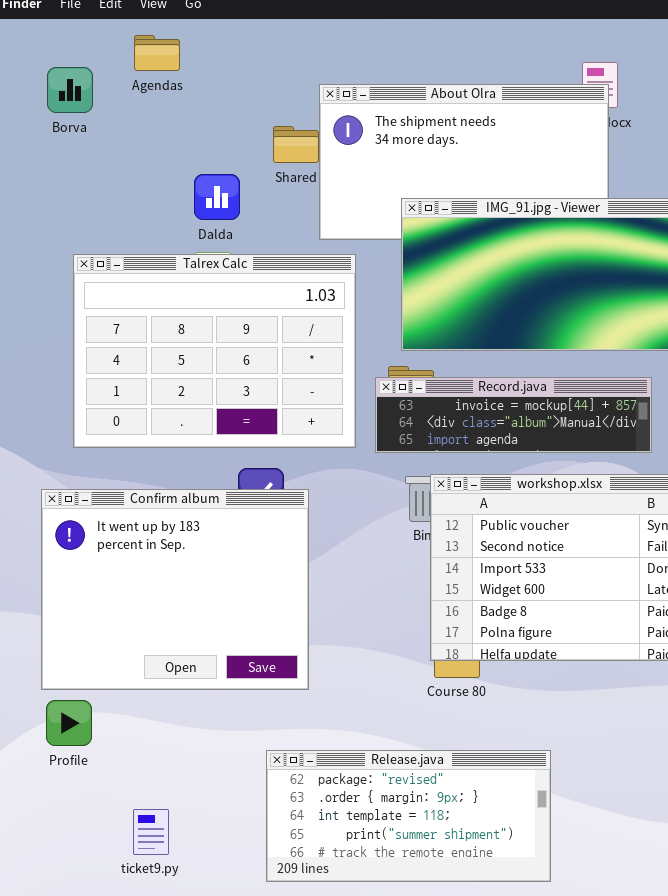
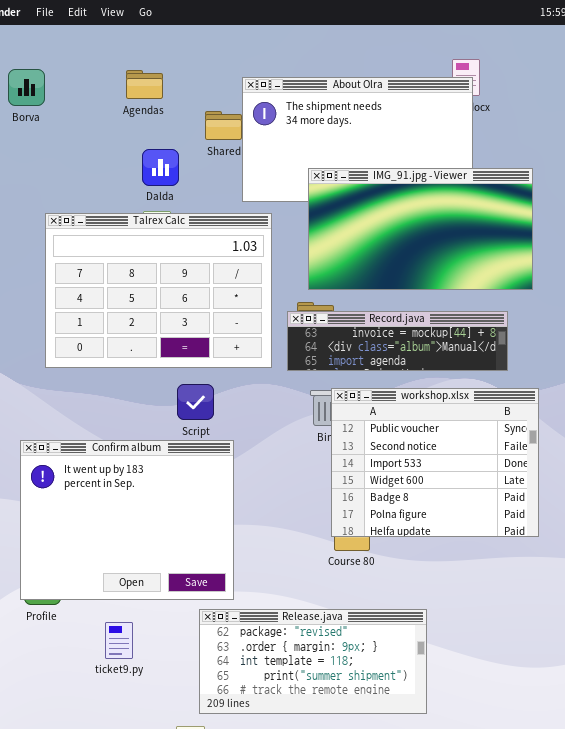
Agendas: [134,35,180,71] -> [126,70,163,99], moved
Borva: [47,67,93,113] -> [8,69,45,106], moved
Confirm album: [41,489,309,690] -> [20,440,234,600], moved
ticket9.py: [133,809,169,855] -> [105,622,133,659], moved

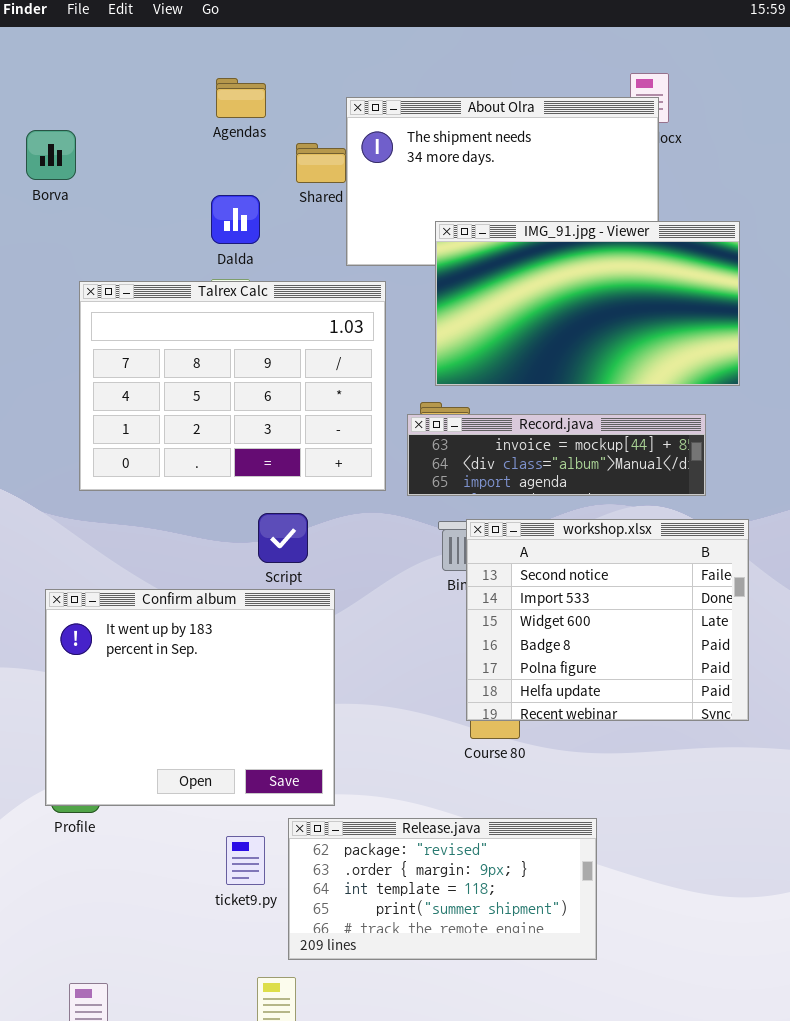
Borva: [8,69,45,106] -> [26,130,76,180], moved
Agendas: [126,70,163,99] -> [216,78,266,118], moved
workshop.xlsx: [331,388,539,537] -> [466,519,749,721], scrolled down 1 row
ticket9.py: [105,622,133,659] -> [226,836,265,885], moved

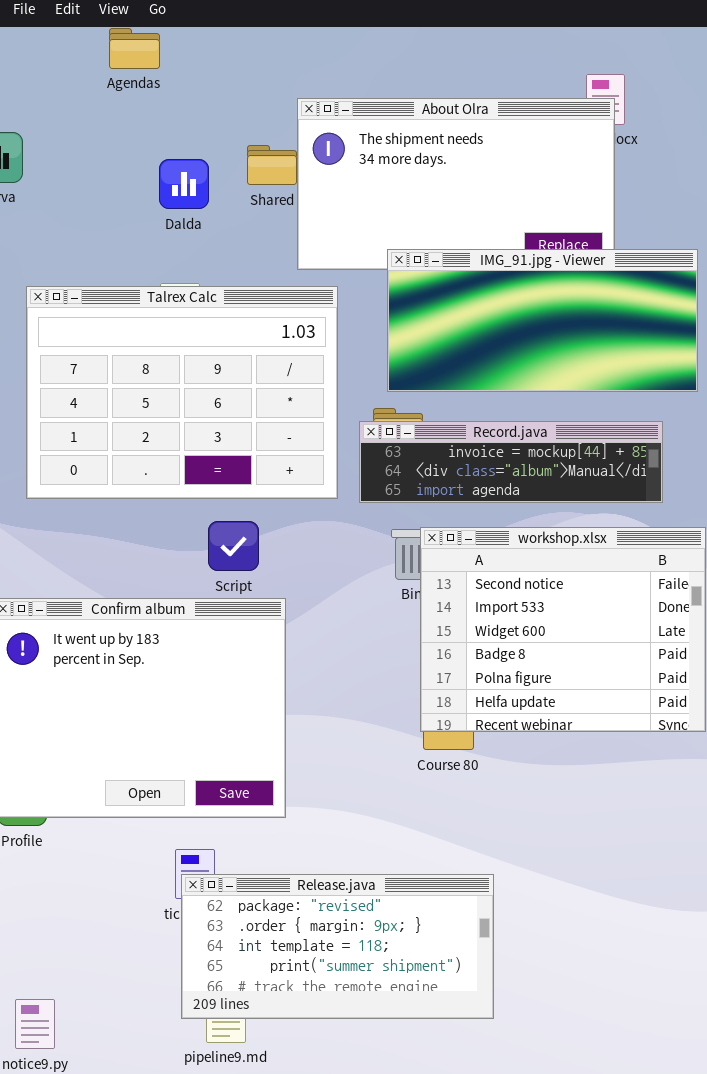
Agendas: [216,78,266,118] -> [109,28,160,69], moved
Dalda: [211,195,260,244] -> [159,159,209,209], moved
IMG_91.jpg - Viewer: [435,221,740,386] -> [387,249,698,392], resized
Release.java: [288,818,597,960] -> [181,874,494,1019], moved

